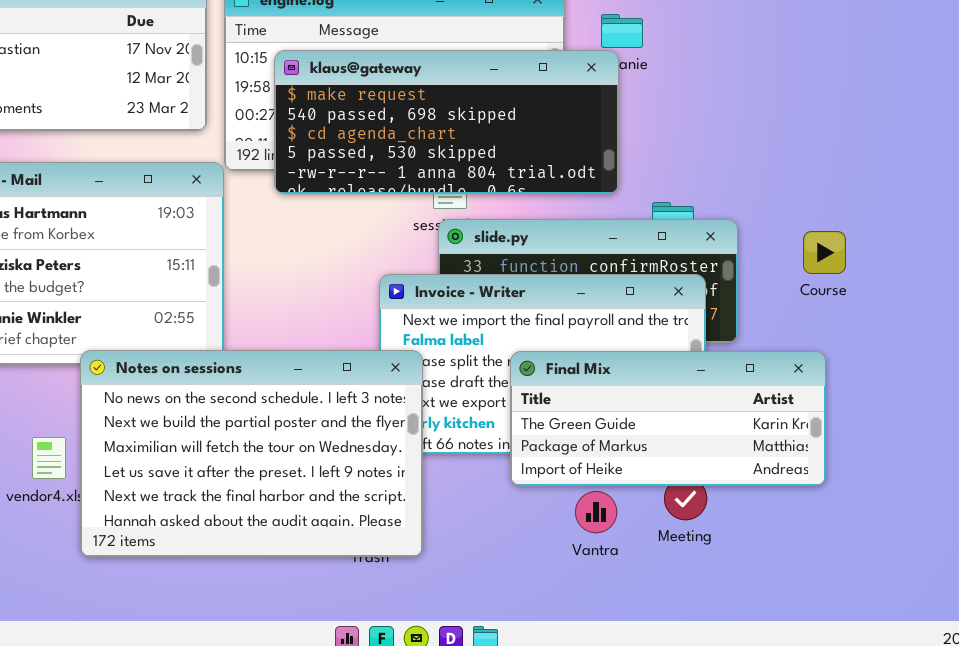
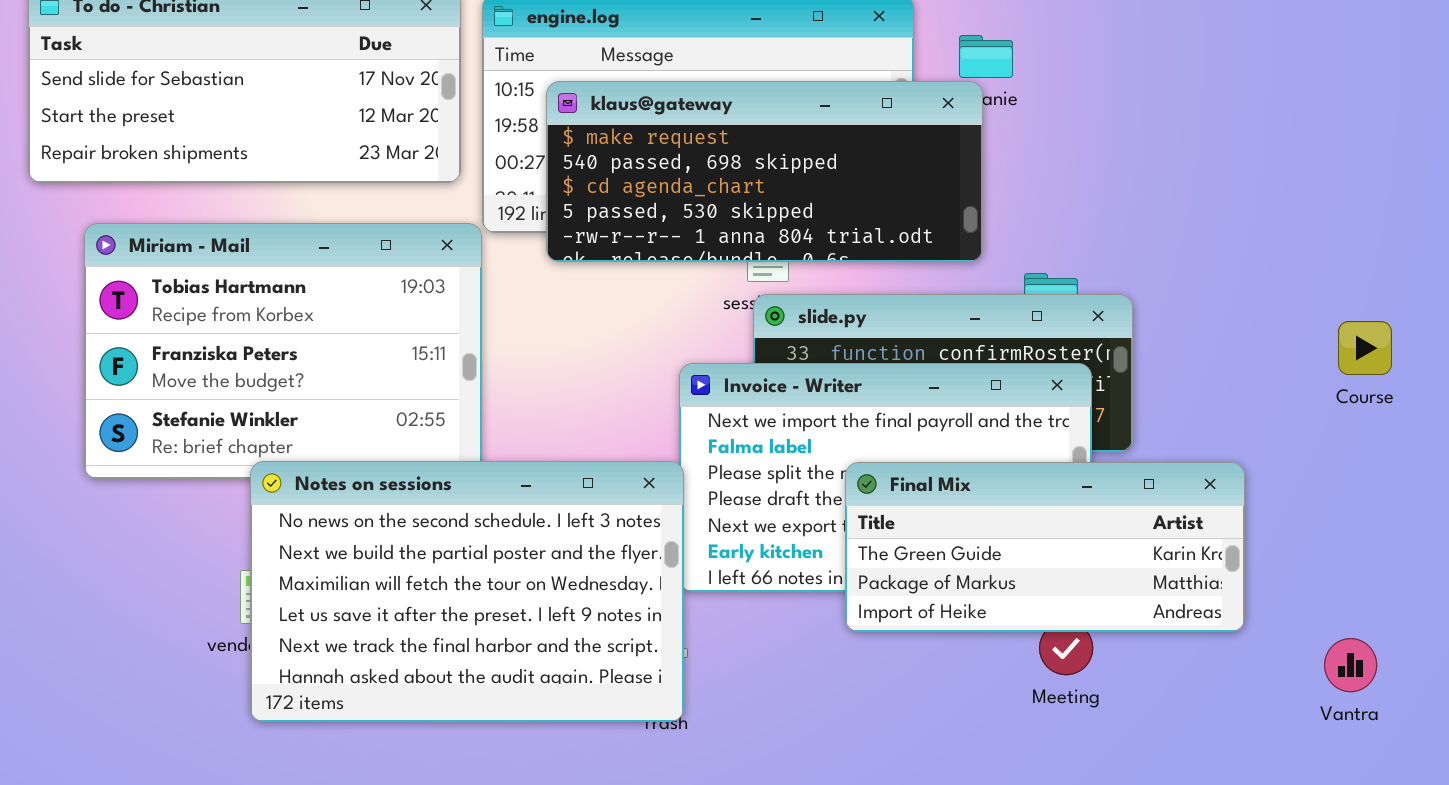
Course: [803,231,846,274] -> [1338,321,1392,375], moved
Notes on sessions: [80,350,423,557] -> [250,461,684,722], moved
Vantra: [575,491,617,533] -> [1324,638,1377,692], moved

